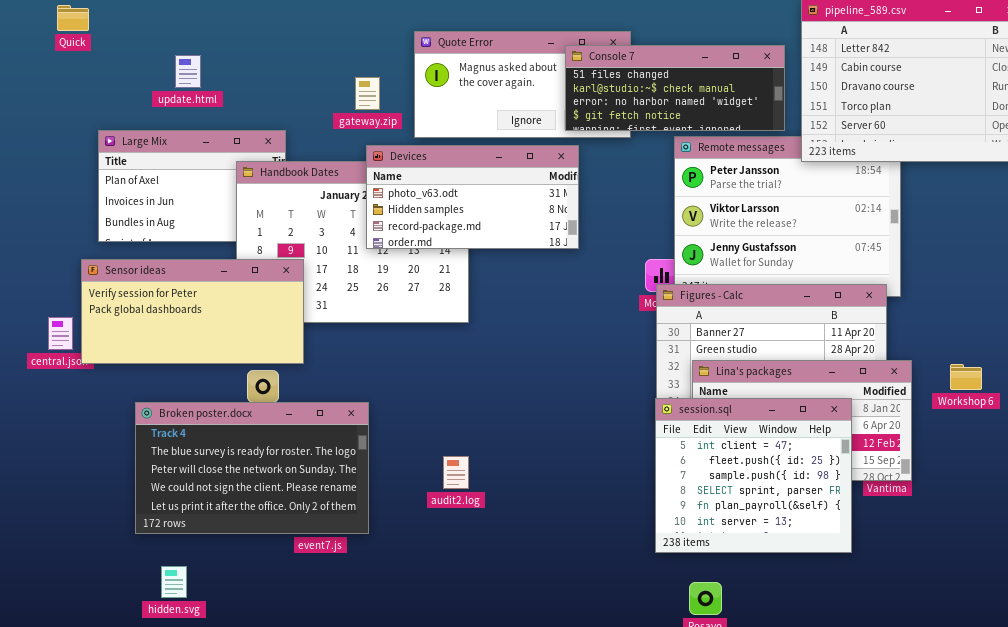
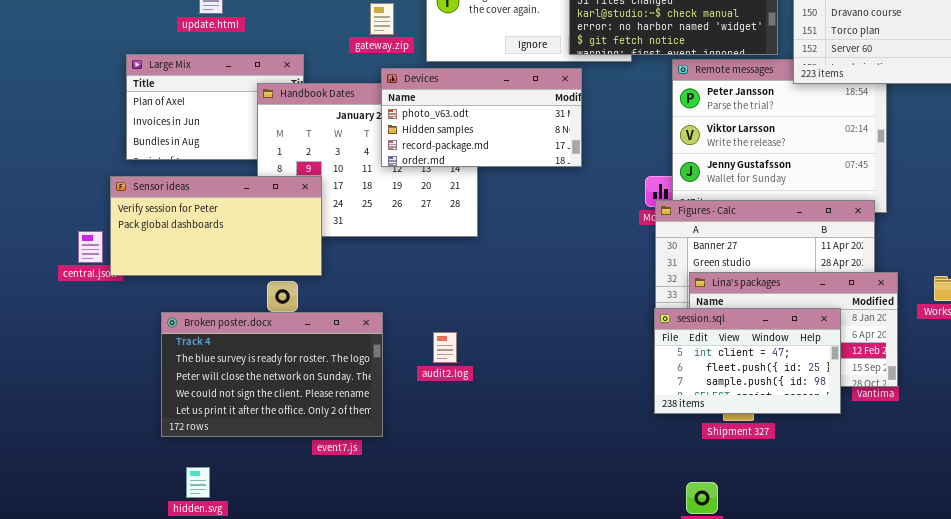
session.sql: [655,398,852,553] -> [654,308,841,414], resized
audit2.log: [443,456,469,489] -> [433,332,457,363], moved

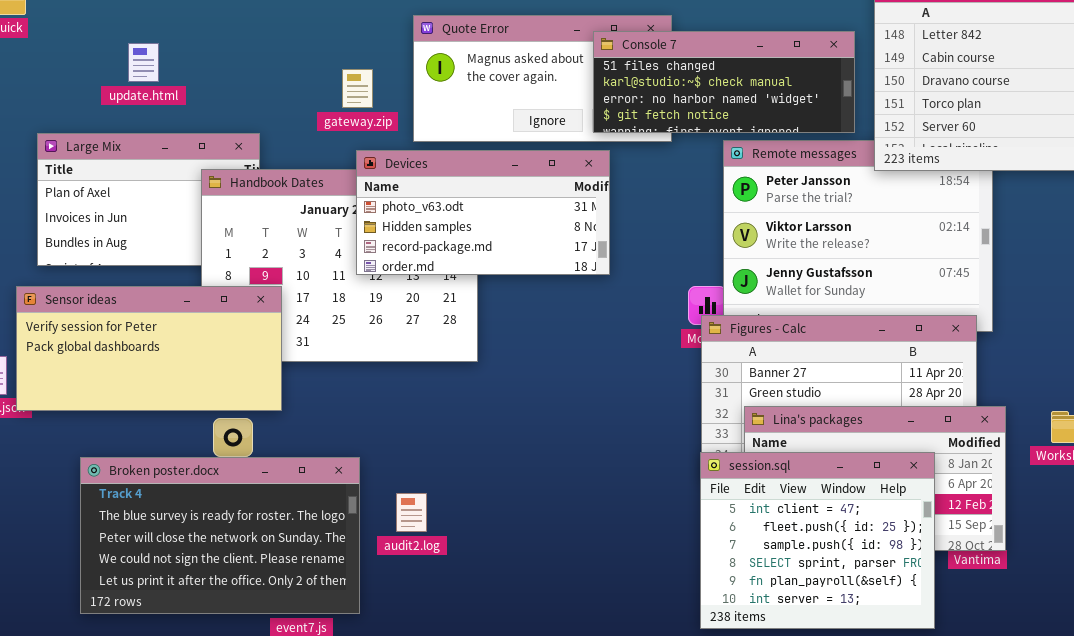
session.sql: [654,308,841,414] -> [700,452,935,629], resized
audit2.log: [433,332,457,363] -> [396,493,427,532], moved

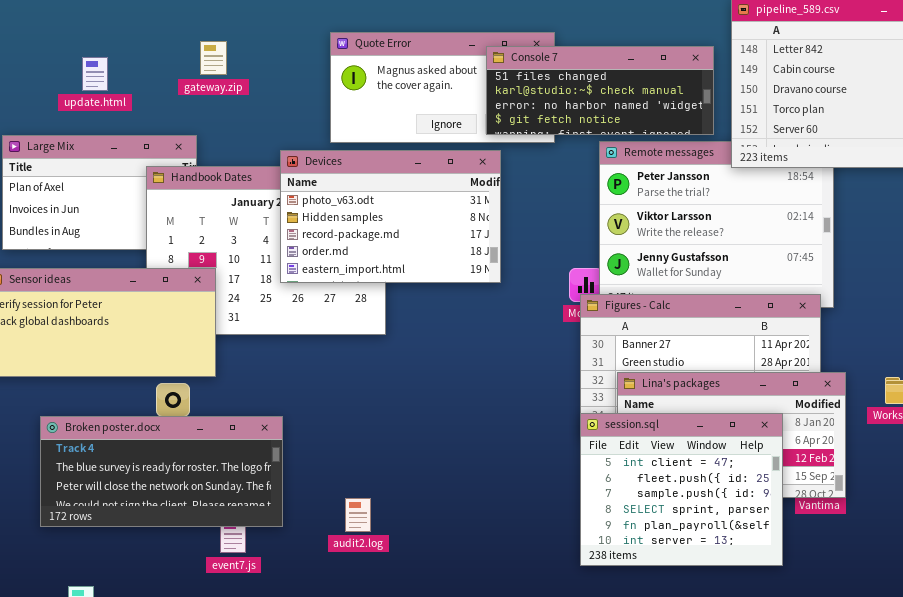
gateway.zip: [342,69,373,108] -> [200,41,227,75], moved
Devices: [356,150,610,275] -> [280,150,501,283], resized
Broken poster.docx: [80,457,360,614] -> [40,416,283,527], resized
audit2.log: [396,493,427,532] -> [345,498,371,532], moved

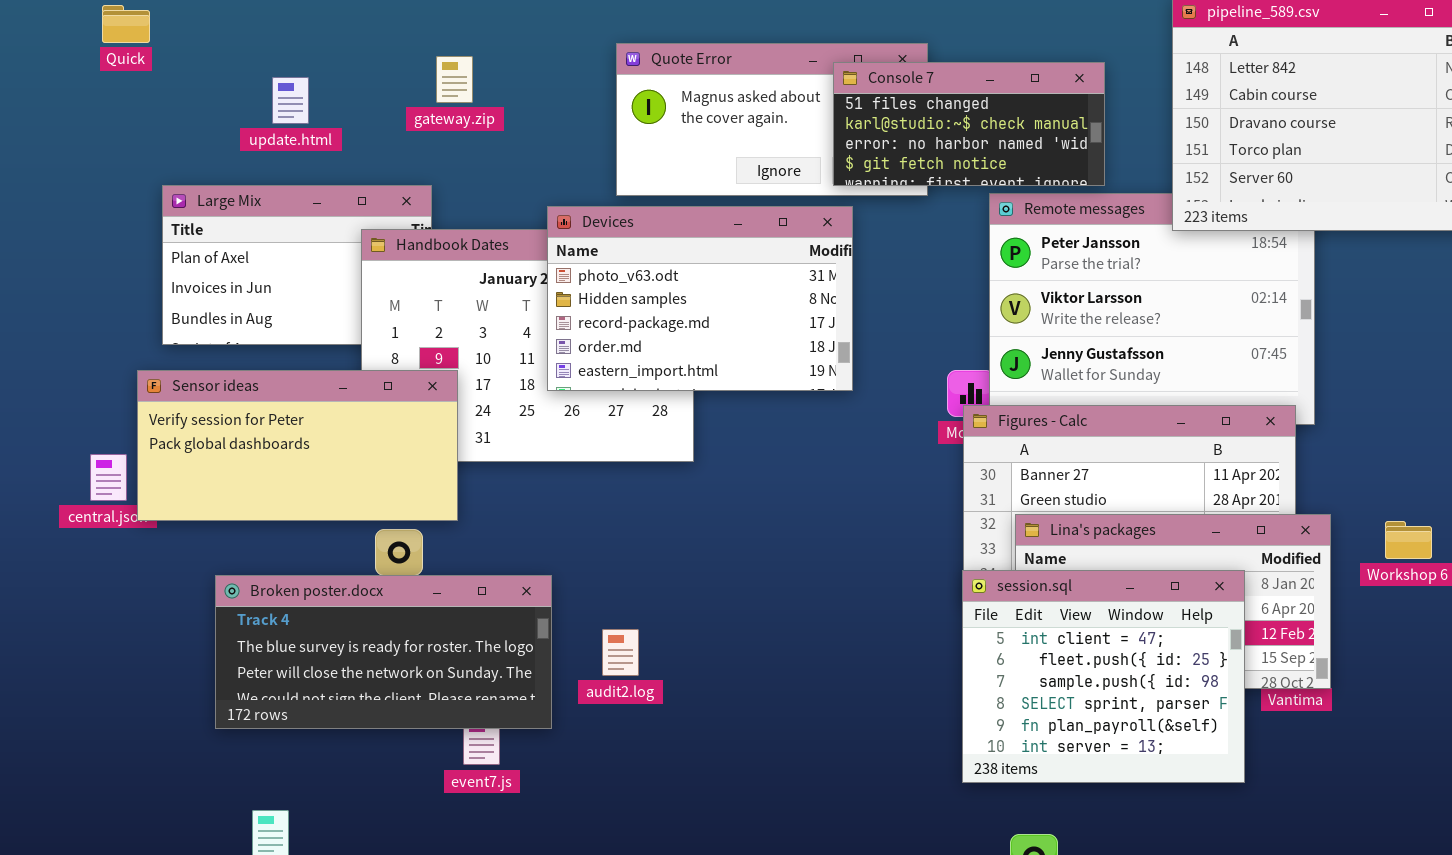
Console 7: [486,46,714,135] -> [833,62,1105,186], resized
audit2.log: [345,498,371,532] -> [602,629,639,676], moved

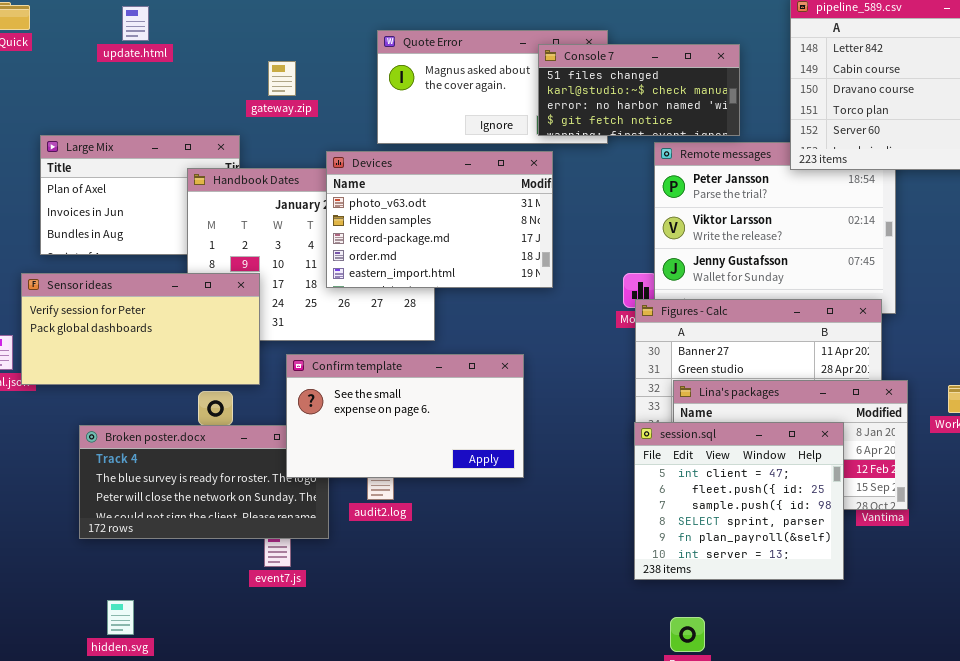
gateway.zip: [436,56,473,103] -> [268,61,296,96], moved
update.html: [272,77,309,124] -> [122,6,149,41], moved
Confirm template: none -> [286,354,524,478], opened

